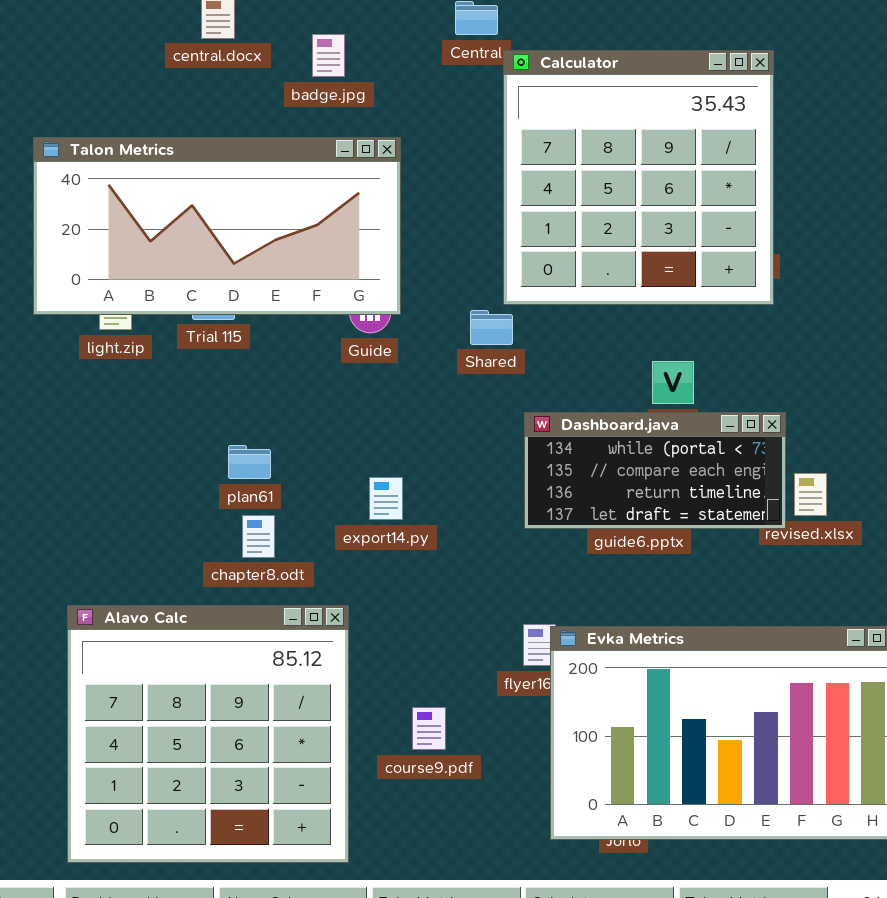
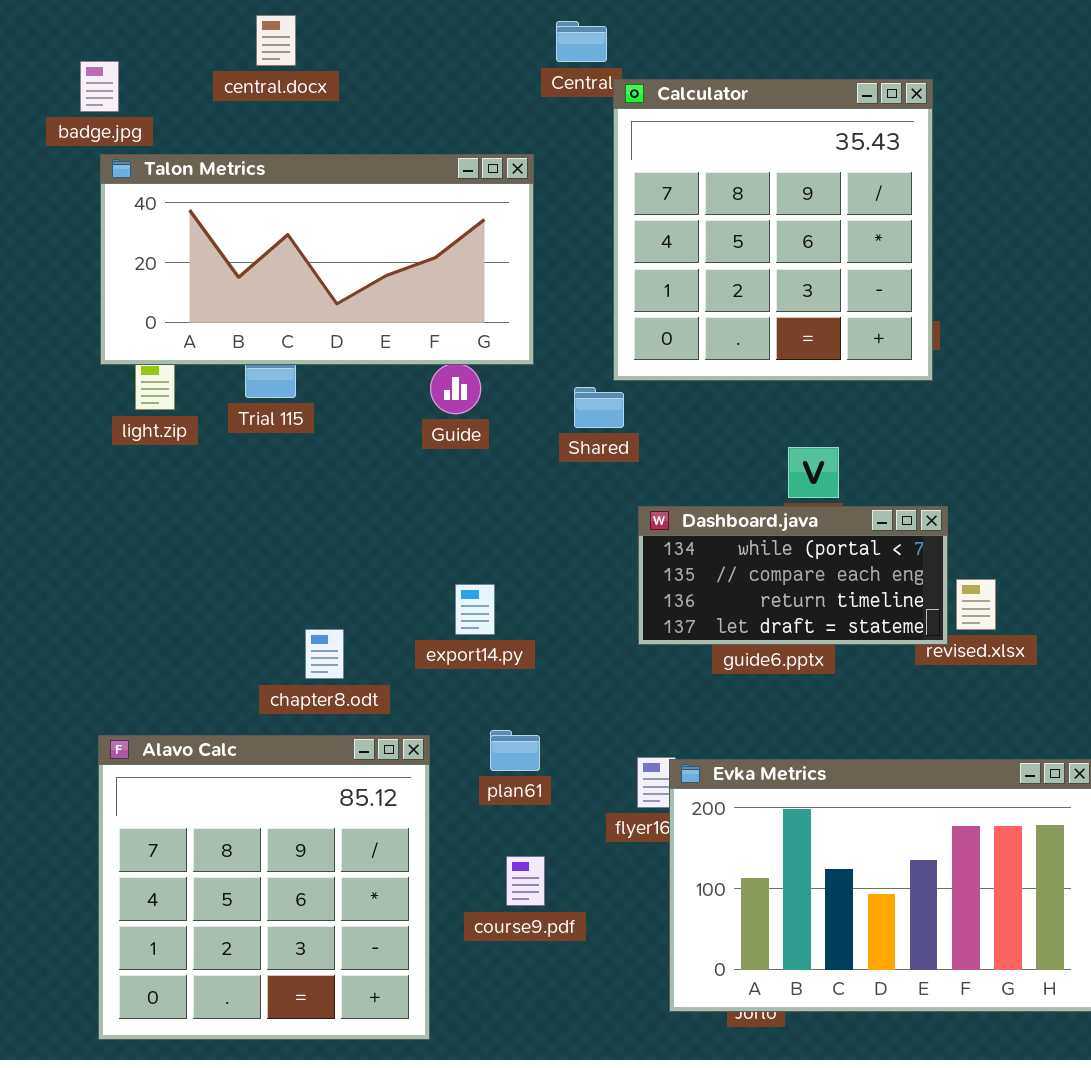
badge.jpg: [312,34,345,77] -> [80,61,119,112], moved
Talon Metrics: [33,137,401,315] -> [100,154,534,365], moved
plan61: [228,445,271,479] -> [490,730,540,771], moved

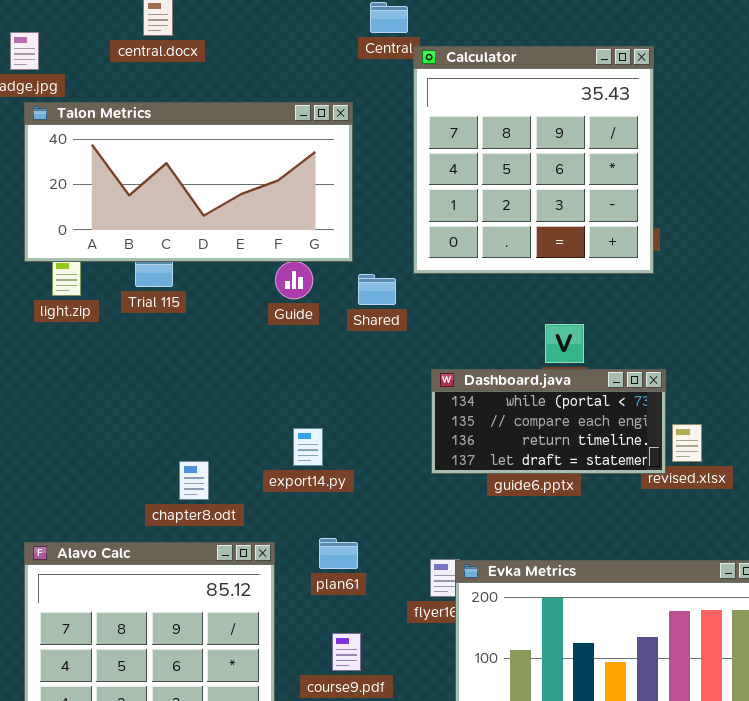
Shared: [574,387,624,428] -> [358,274,396,305], moved

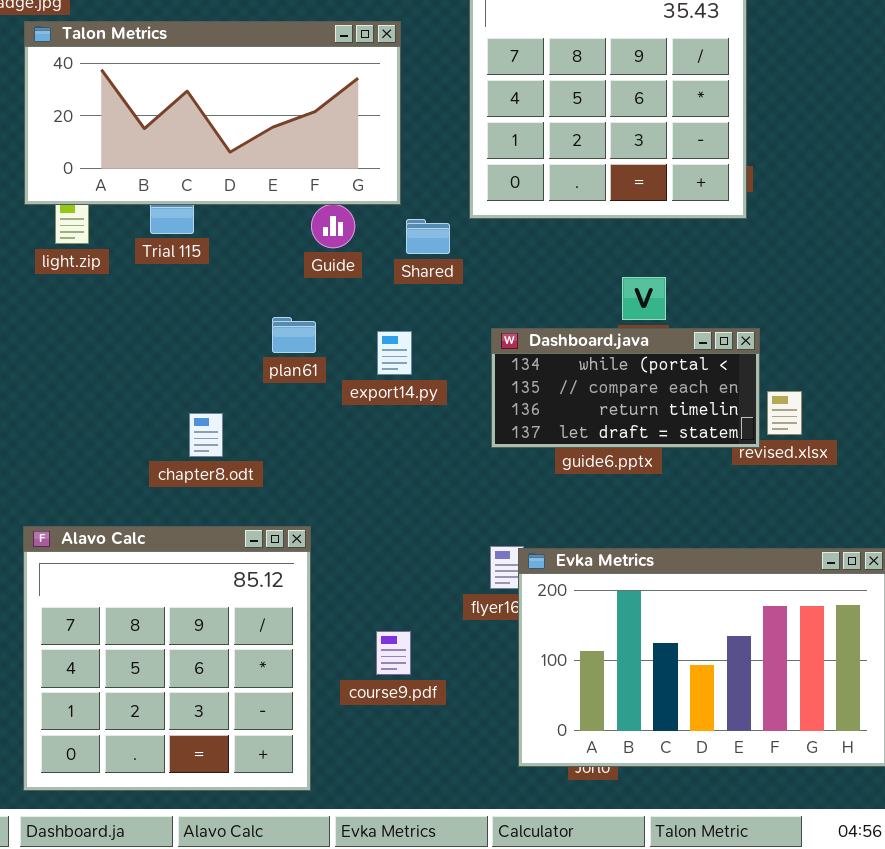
export14.py: [293,428,323,466] -> [377,331,412,375], moved
chapter8.odt: [179,461,209,500] -> [189,413,223,457], moved
plan61: [319,538,358,569] -> [272,317,316,353], moved

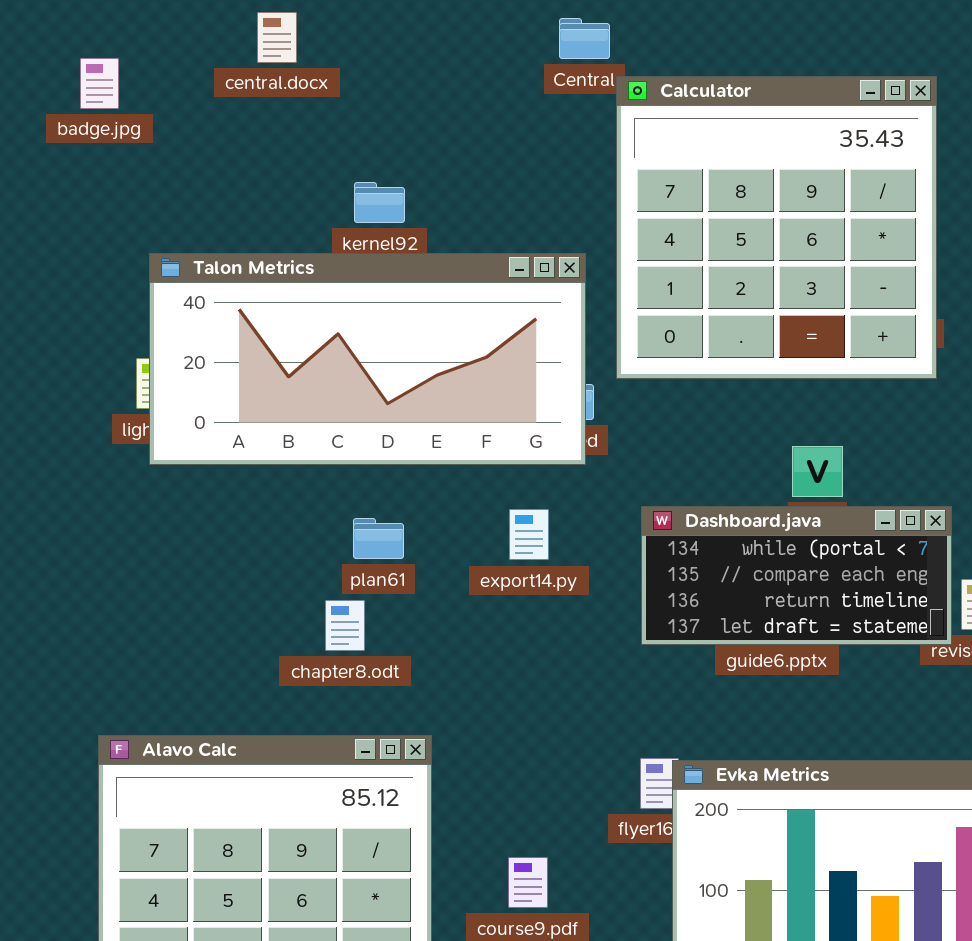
Talon Metrics: [24,21,401,205] -> [149,253,586,465], moved
plan61: [272,317,316,353] -> [353,518,404,559], moved
chapter8.odt: [189,413,223,457] -> [325,600,365,651], moved

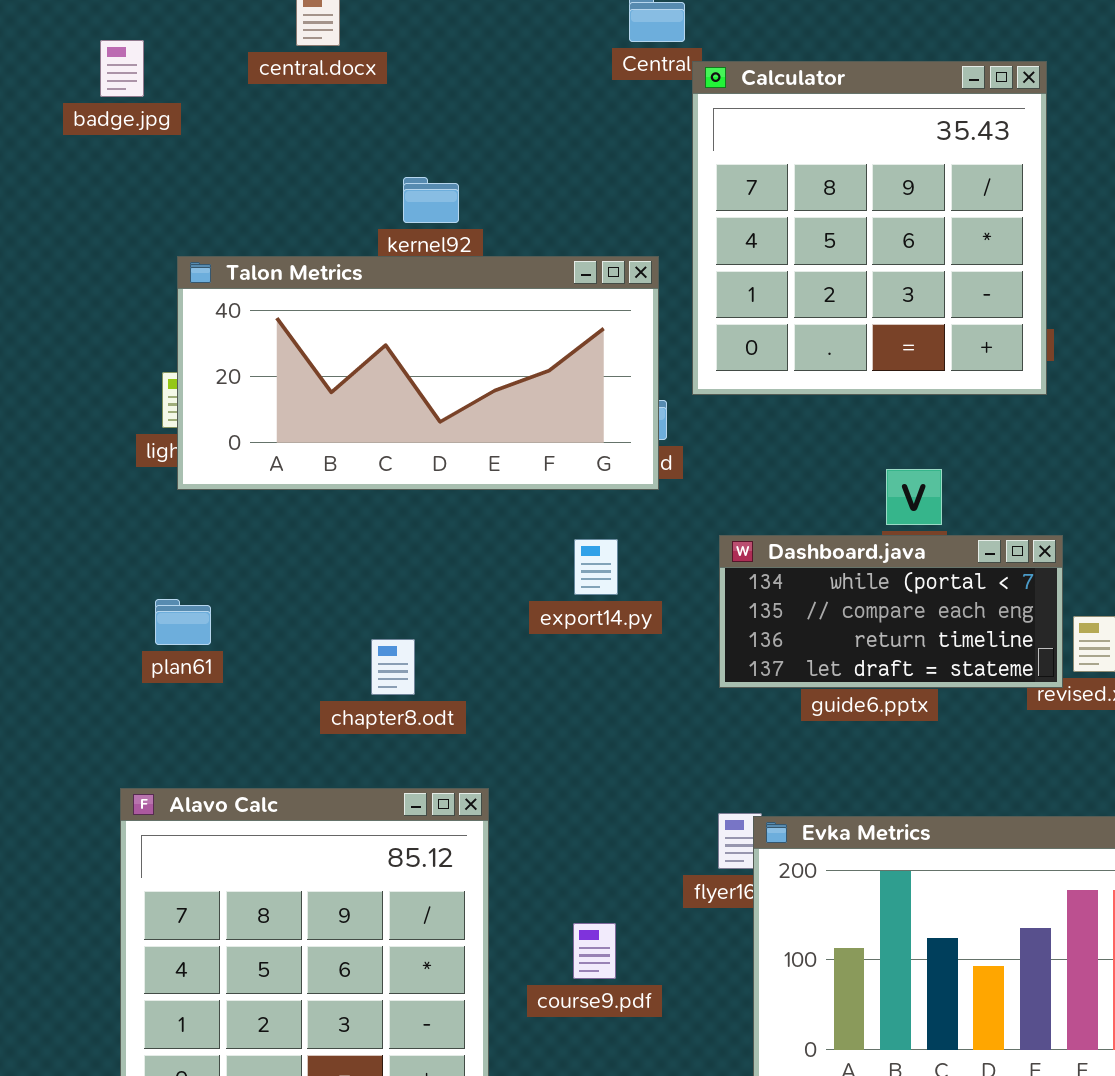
plan61: [353,518,404,559] -> [155,599,211,645], moved

